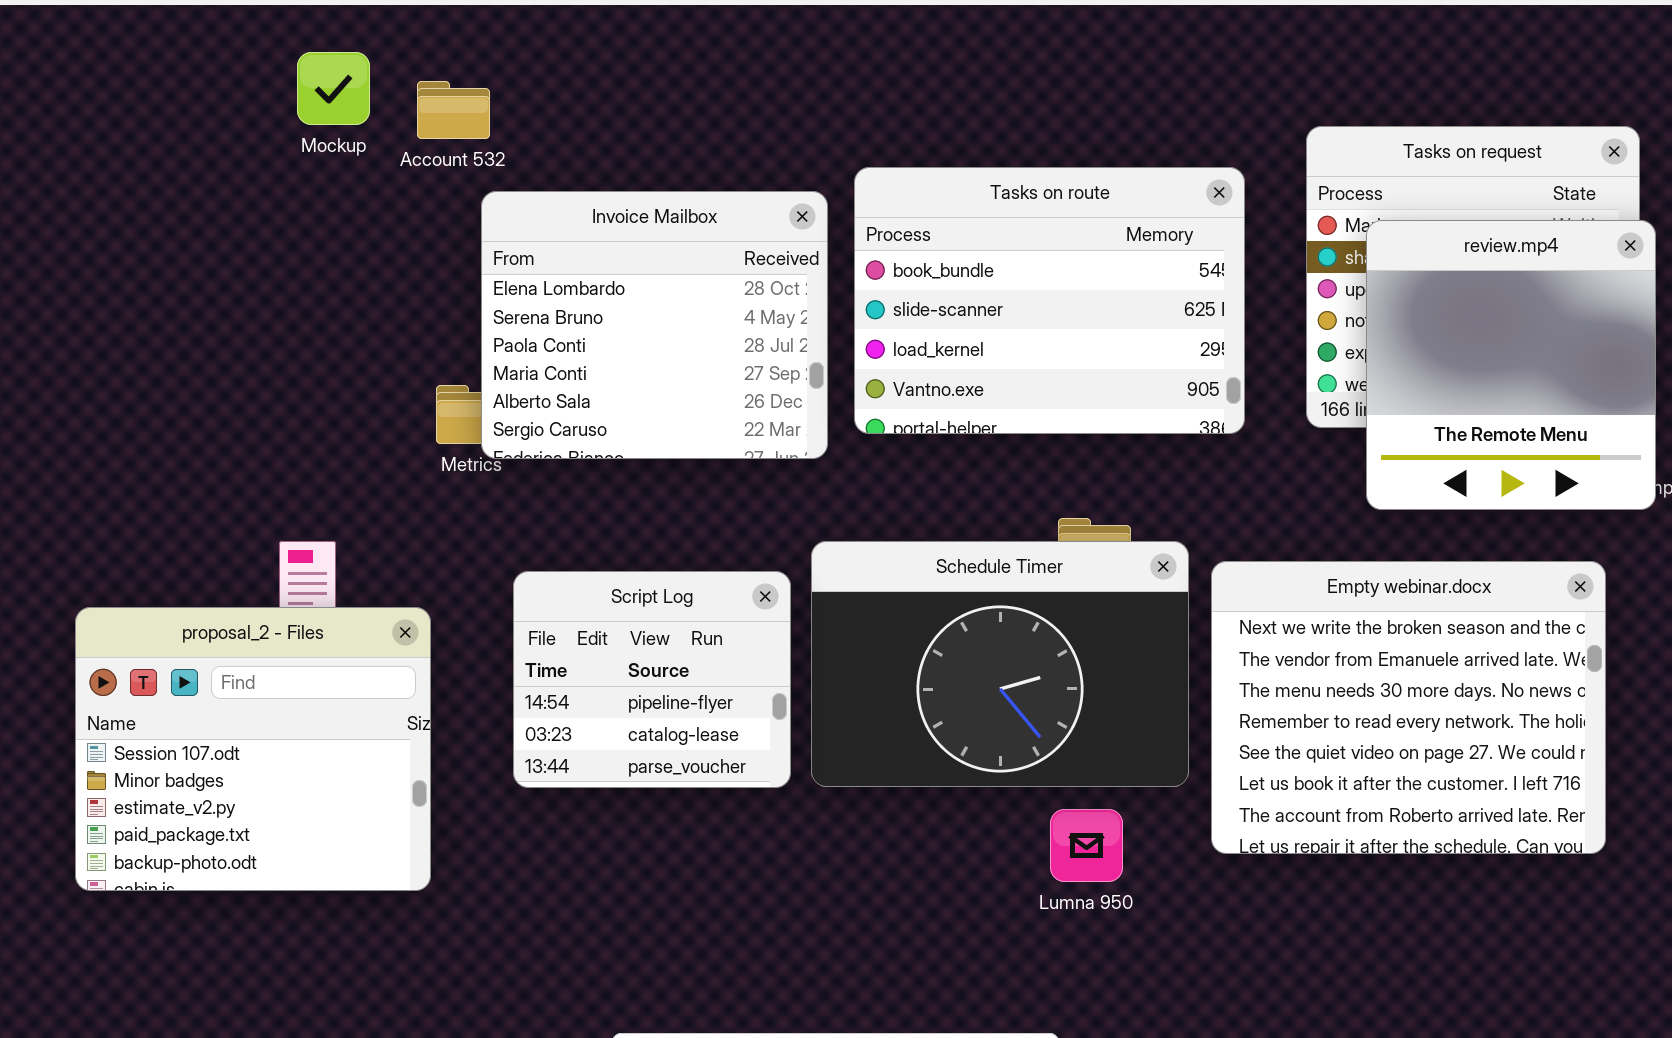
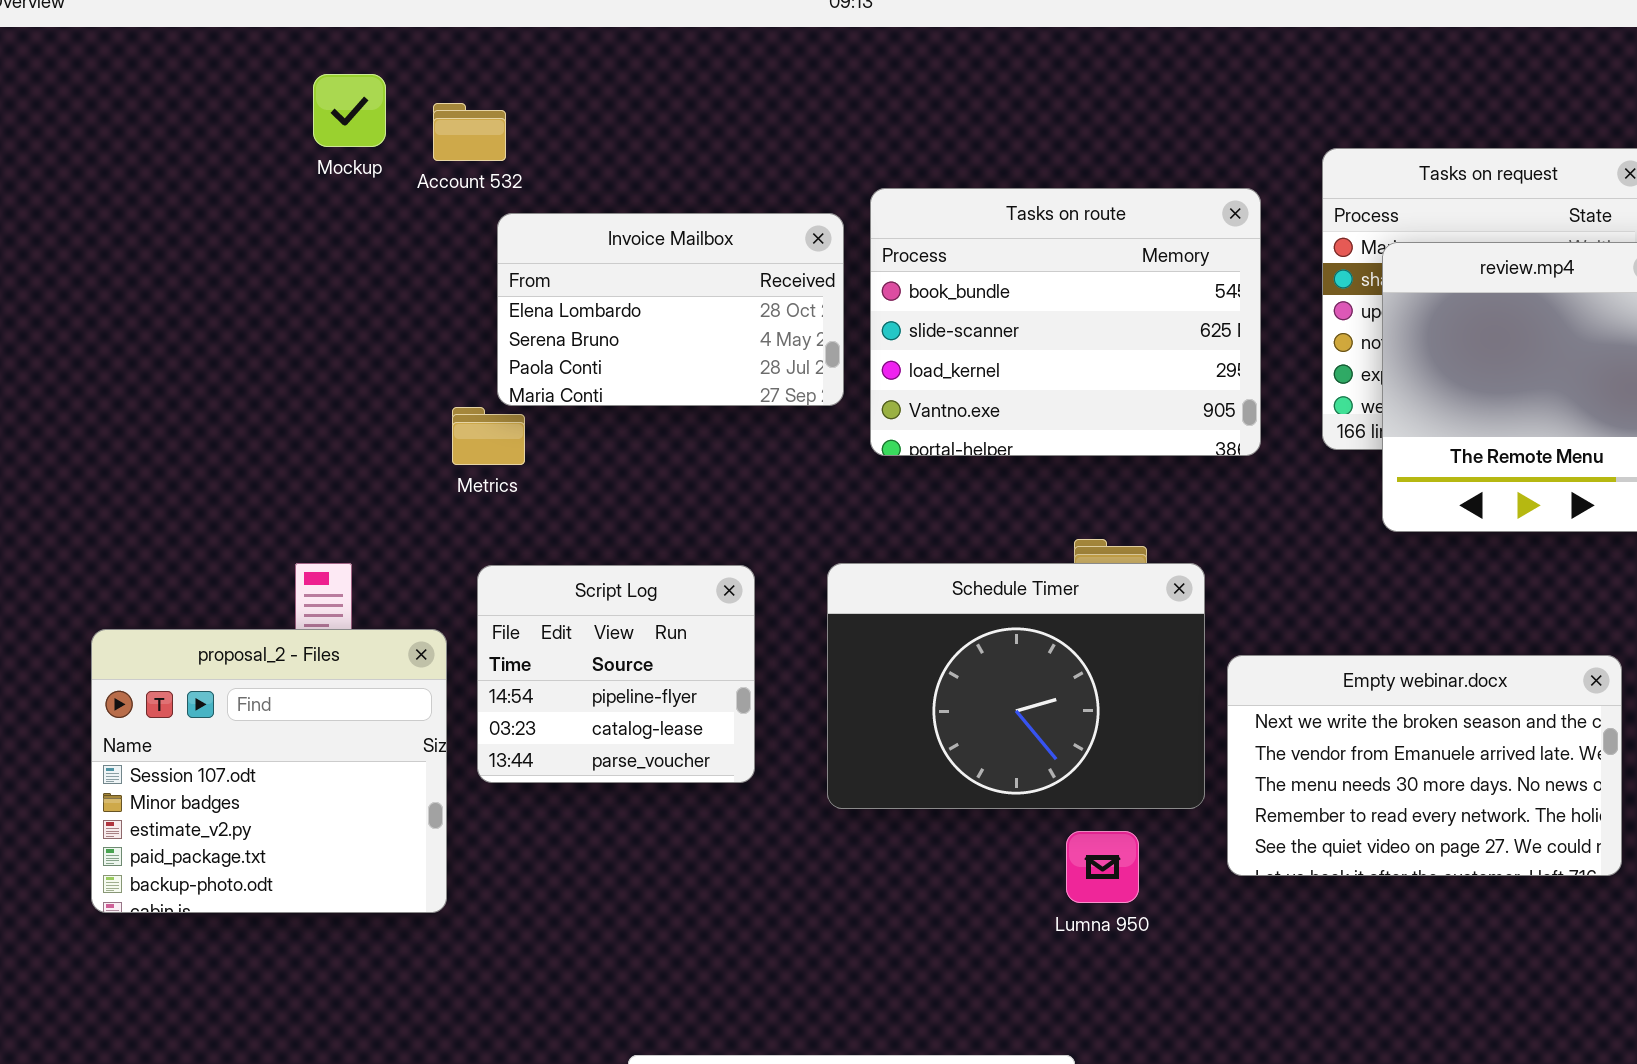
Invoice Mailbox: [481,191,828,459] -> [497,213,844,406], resized
Empty webinar.docx: [1211,561,1606,854] -> [1227,655,1622,876], resized
Script Log: [513,571,791,788] -> [477,565,755,783], moved

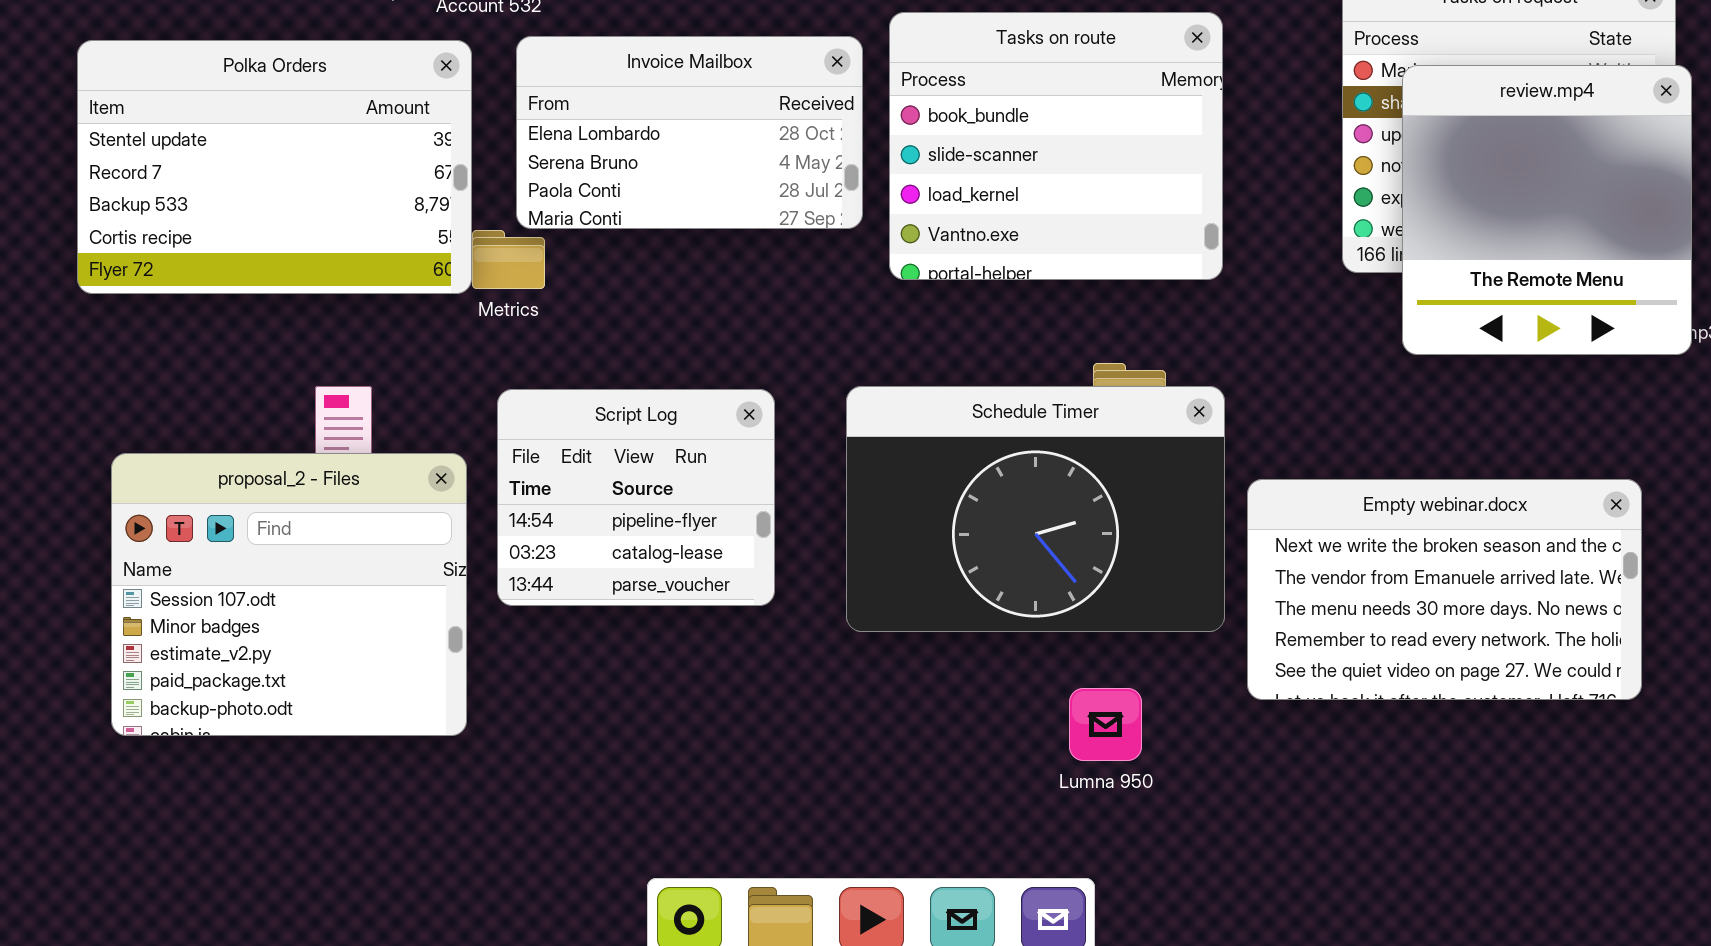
Tasks on route: [870,188,1261,456] -> [889,12,1223,280], resized
Polka Orders: none -> [77,40,472,294], opened
Lumna 950: [1066,831,1139,903] -> [1069,688,1142,761], moved

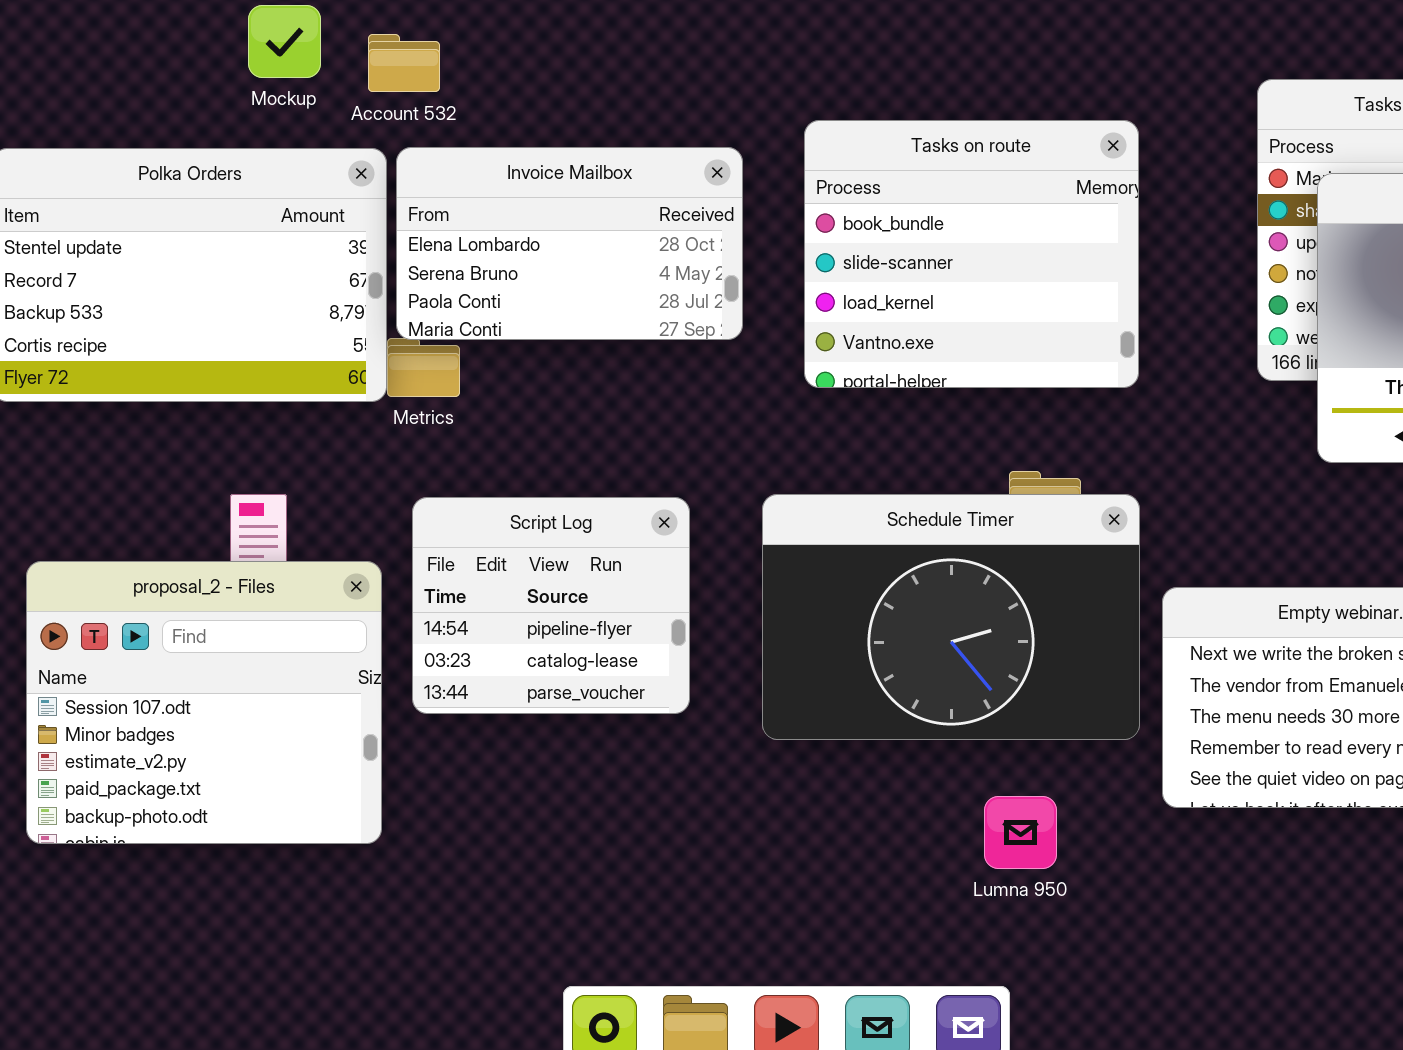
Invoice Mailbox: [516,36,863,229] -> [396,147,743,340], moved

